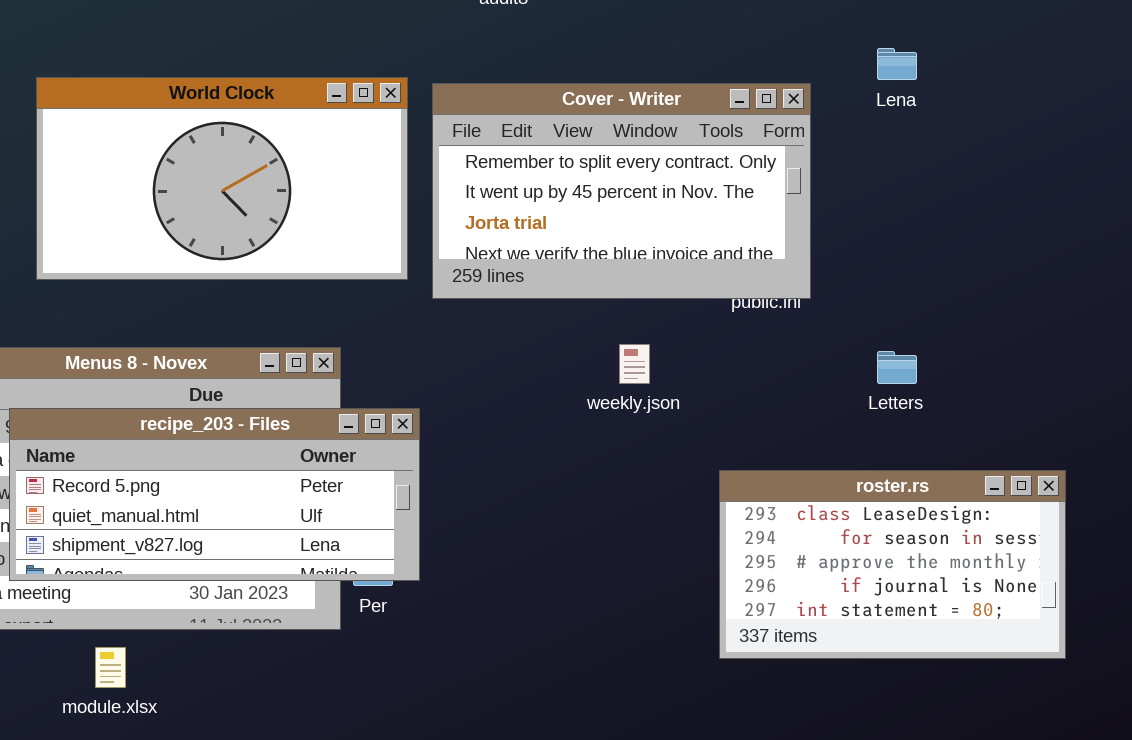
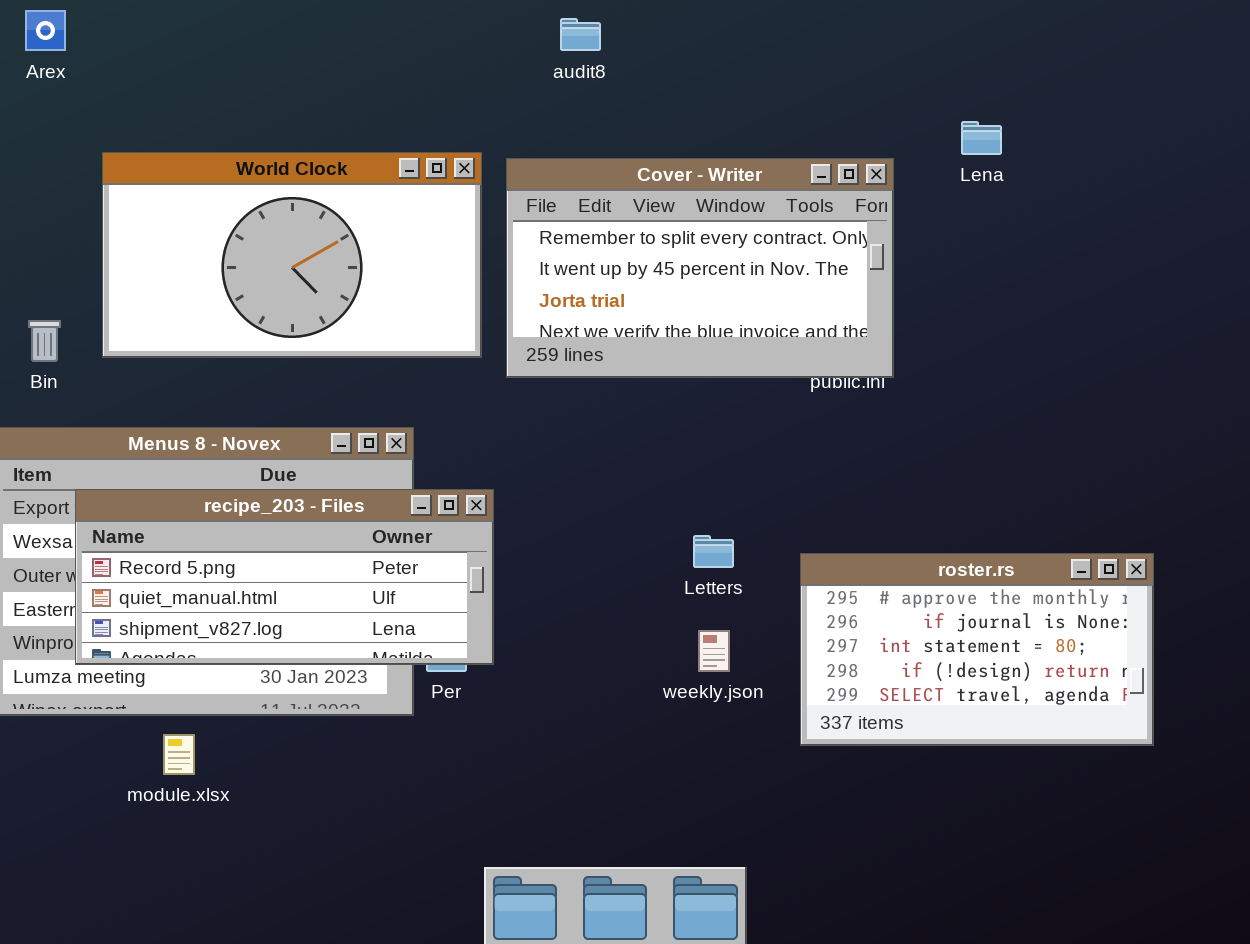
weekly.json: [619,344,650,384] -> [698,630,730,672], moved
Letters: [877,351,917,384] -> [693,535,734,568], moved
roster.rs: [719,470,1066,659] -> [800,553,1154,746], scrolled down 2 rows

